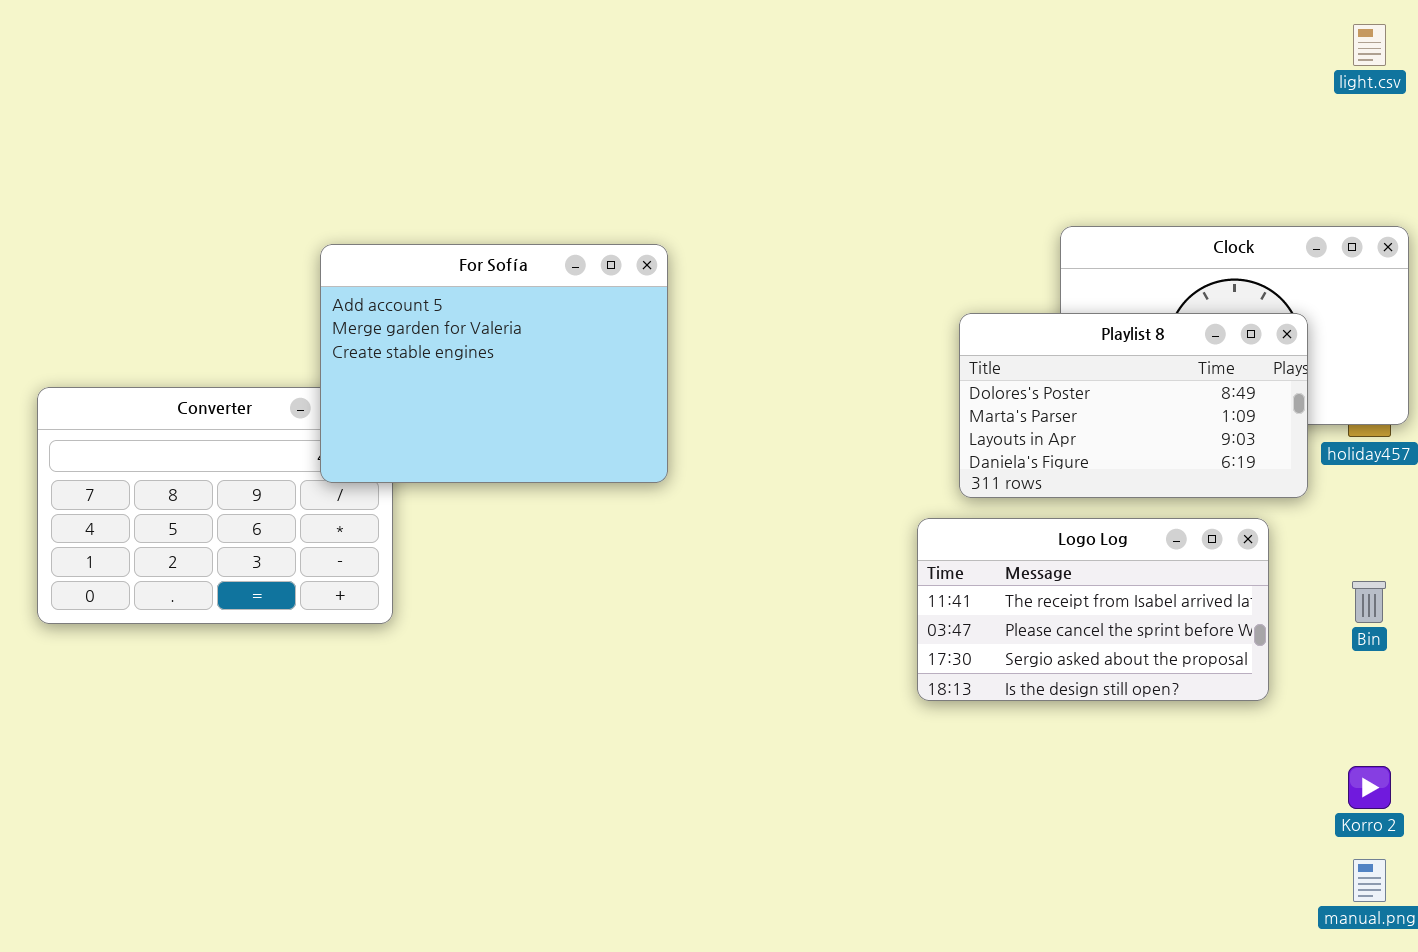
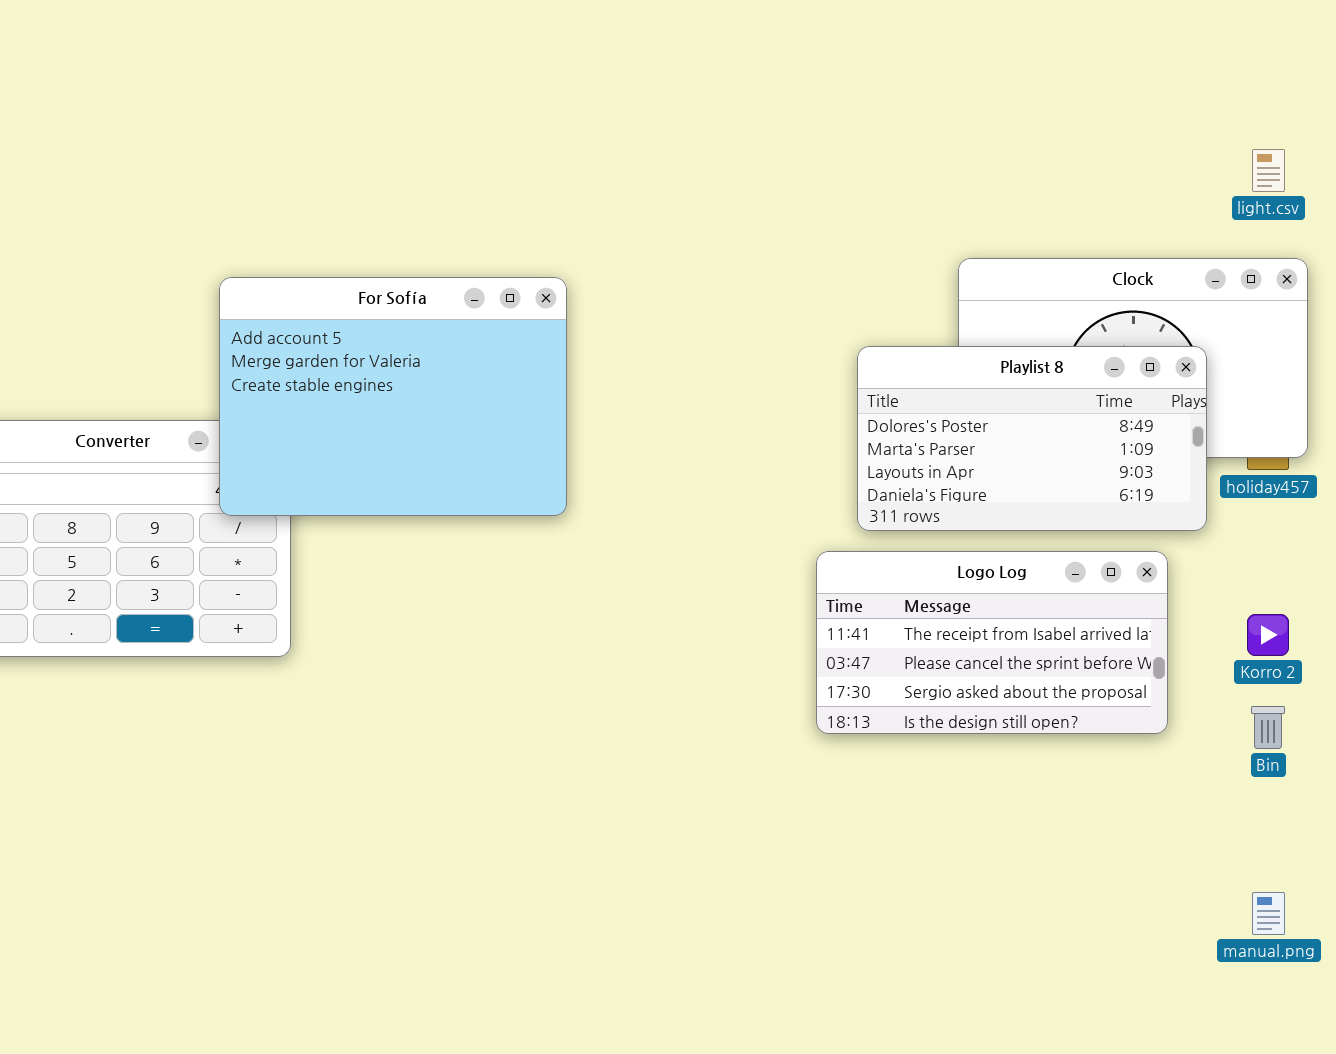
light.csv: [1353,24,1386,66] -> [1252,149,1285,192], moved
Bin: [1352,581,1386,623] -> [1251,706,1285,749], moved
Korro 2: [1348,766,1391,809] -> [1247,614,1289,656], moved

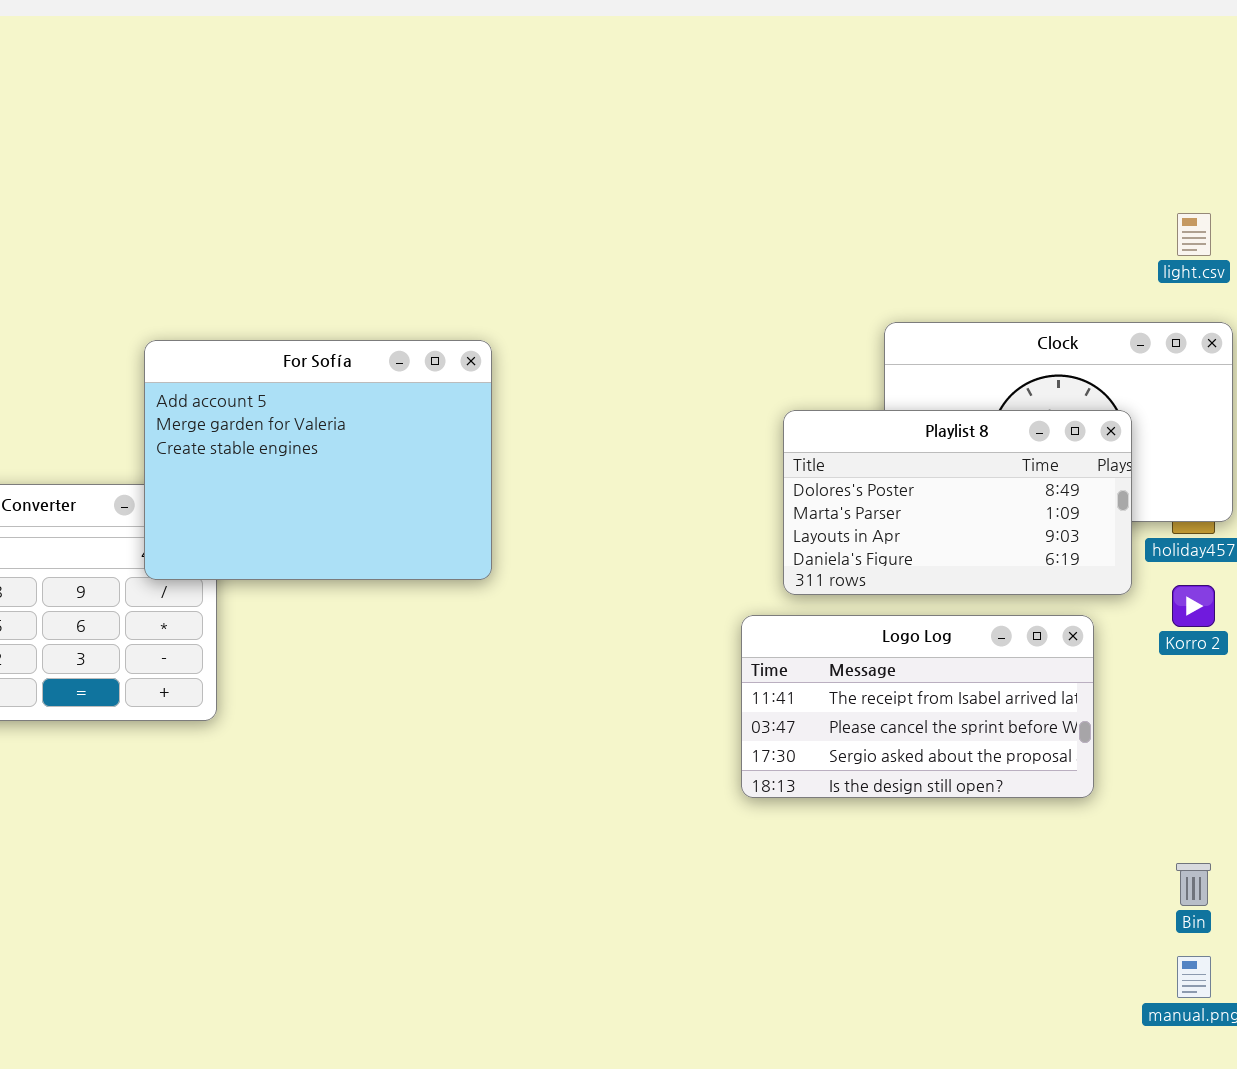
Korro 2: [1247,614,1289,656] -> [1172,585,1215,627], moved
Bin: [1251,706,1285,749] -> [1176,863,1211,906], moved

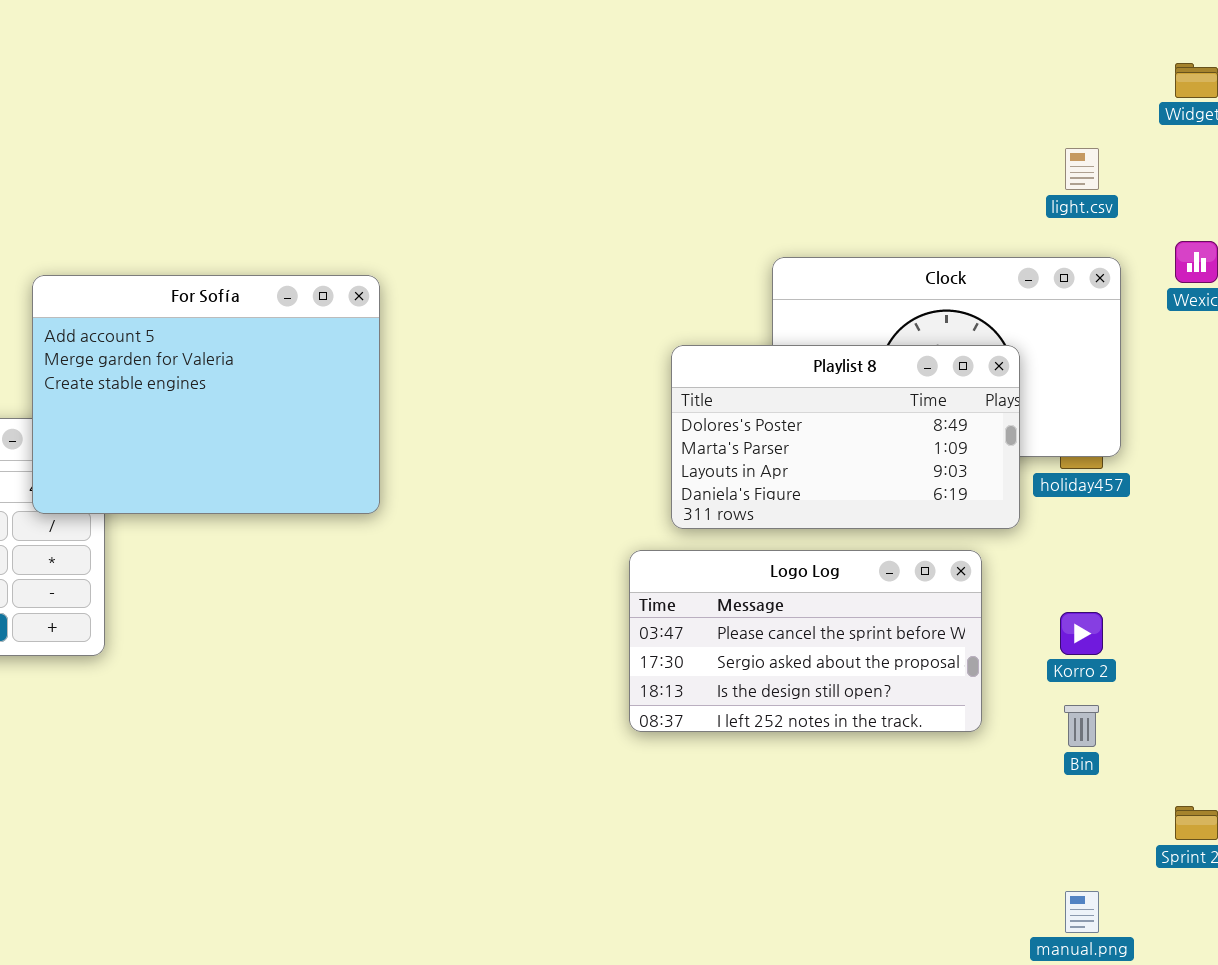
Korro 2: [1172,585,1215,627] -> [1060,612,1103,655], moved
Logo Log: [741,615,1094,798] -> [629,550,982,732], scrolled down 1 row
Bin: [1176,863,1211,906] -> [1064,705,1099,747], moved

